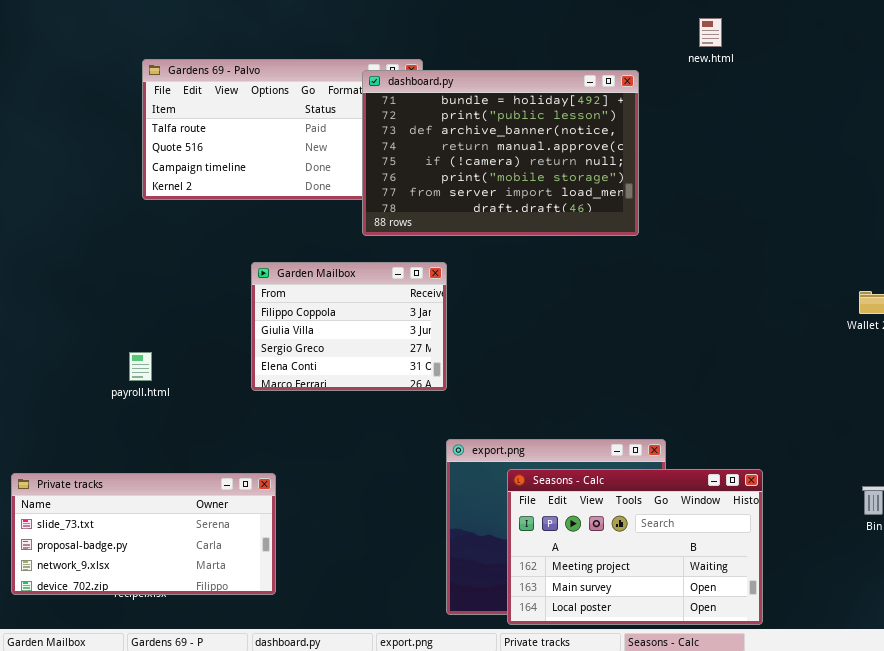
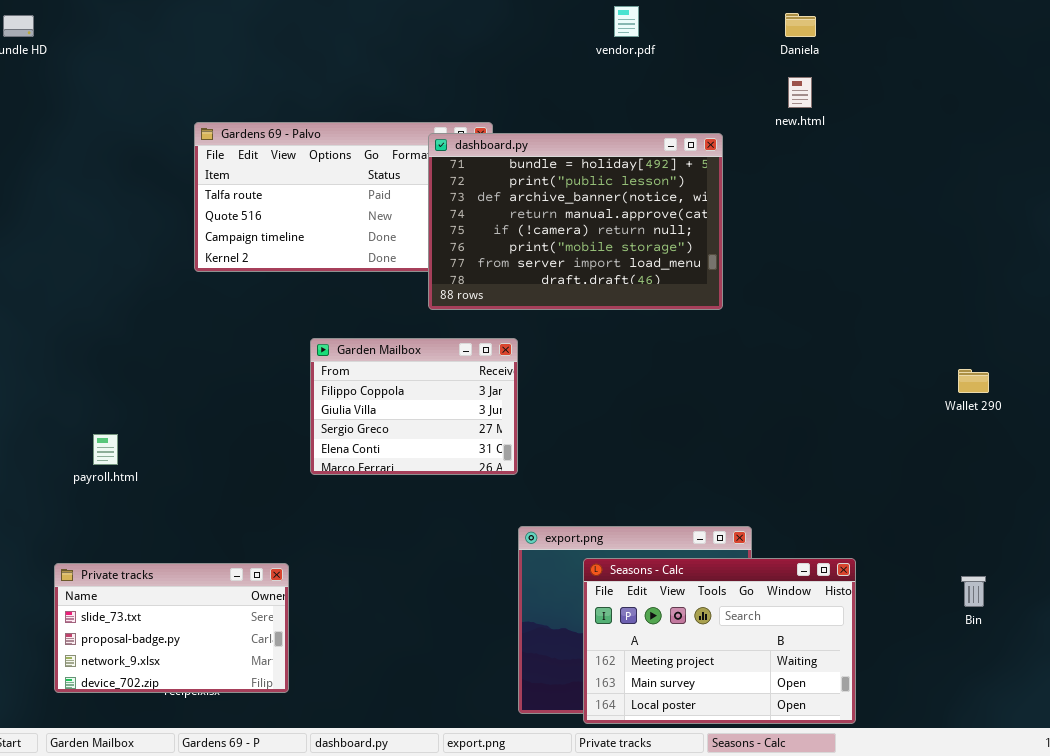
payroll.html: [129,352,152,381] -> [93,434,118,465], moved
Private tracks: [11,473,276,595] -> [54,563,289,693], resized

